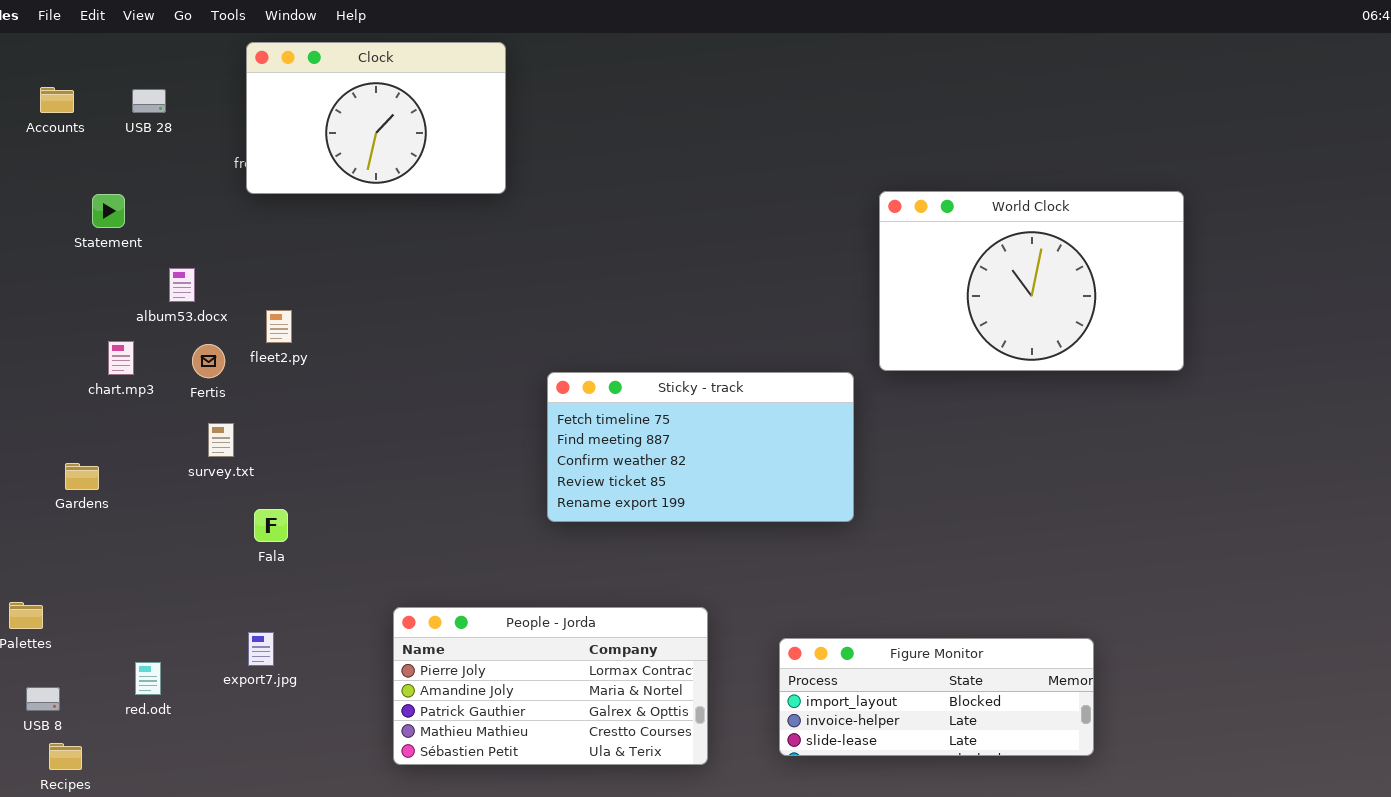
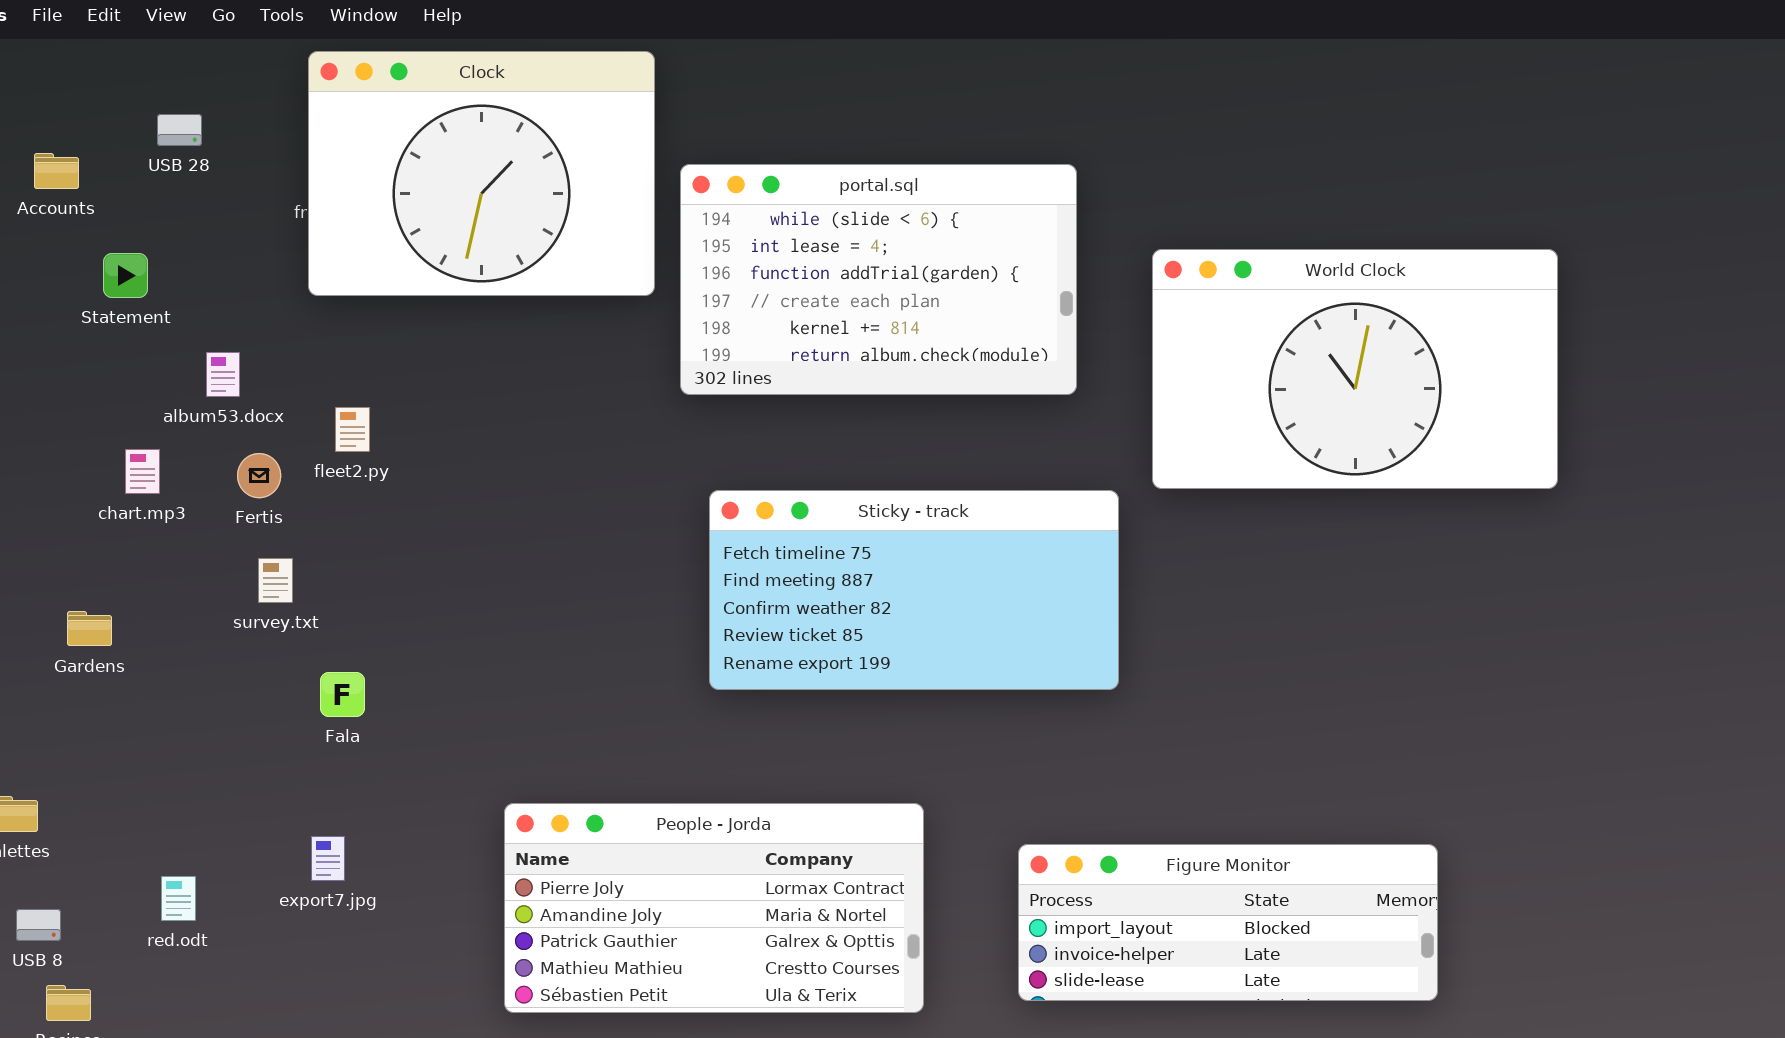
Clock: [246,42,506,194] -> [308,51,655,296], resized
Accounts: [40,87,74,113] -> [34,153,79,189], moved
portal.sql: none -> [680,164,1077,395], opened

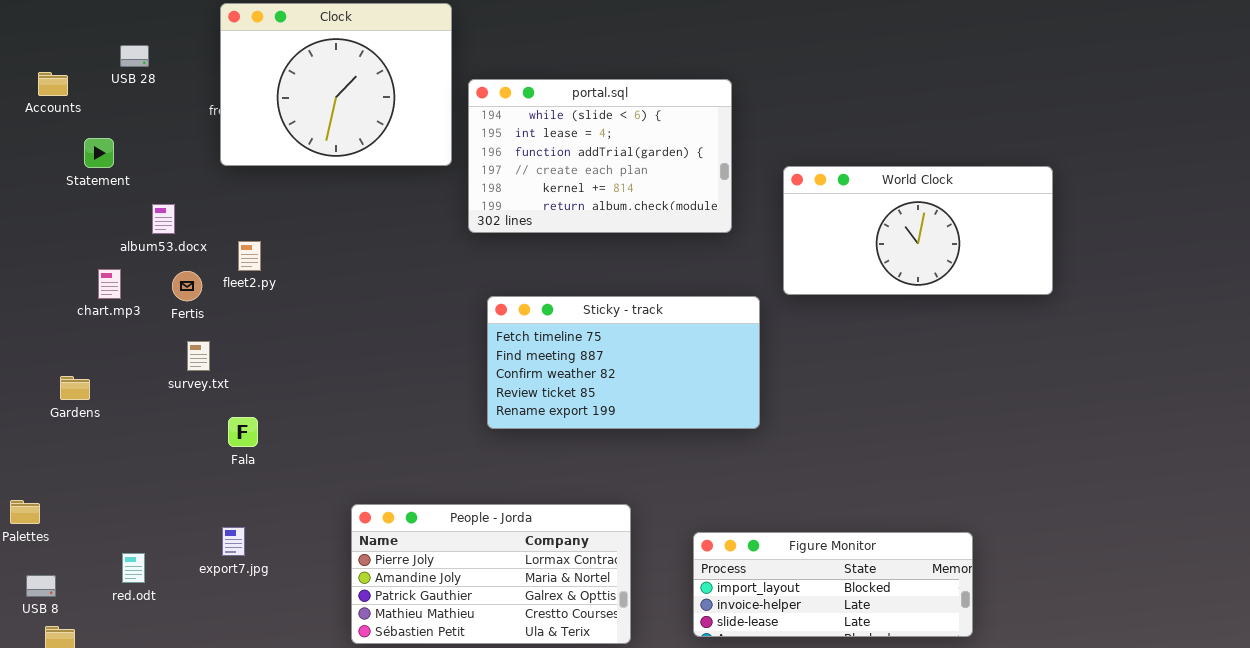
World Clock: [1152,249,1558,489] -> [783,166,1053,295], resized

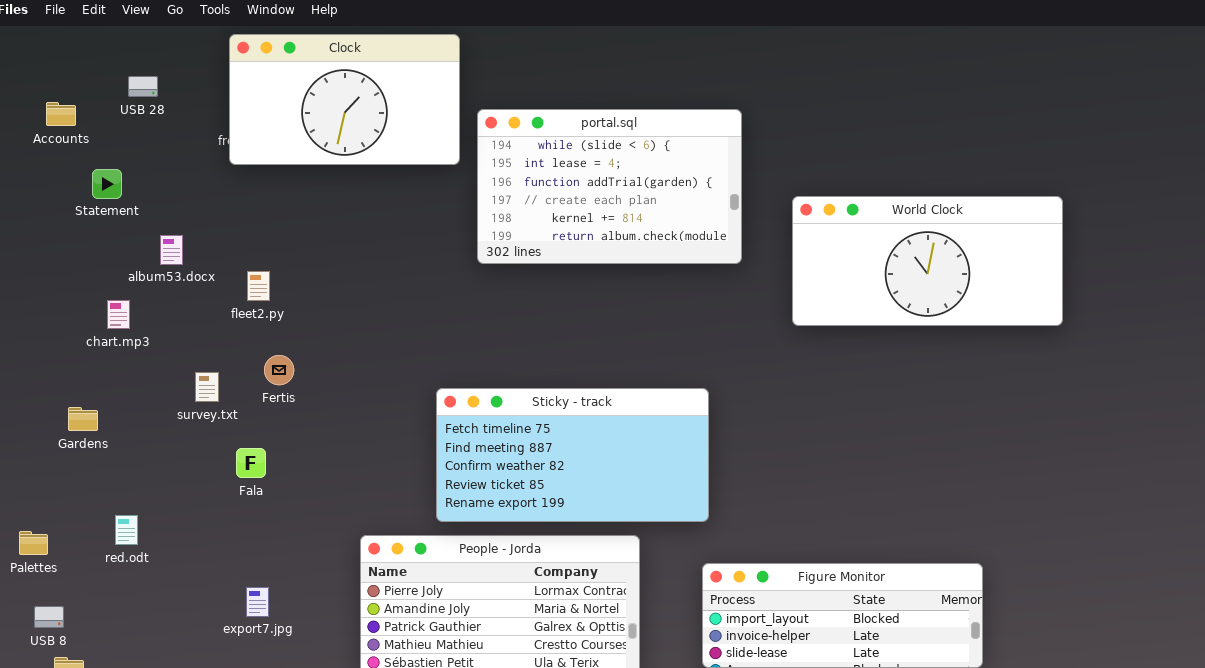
Clock: [220,3,452,166] -> [229,34,460,165], resized
Fertis: [172,271,202,301] -> [264,355,294,385], moved
Sticky - track: [487,296,760,429] -> [436,388,709,522], moved
export7.jpg: [222,527,245,556] -> [246,587,269,617], moved
red.odt: [122,553,145,583] -> [115,515,138,545], moved

